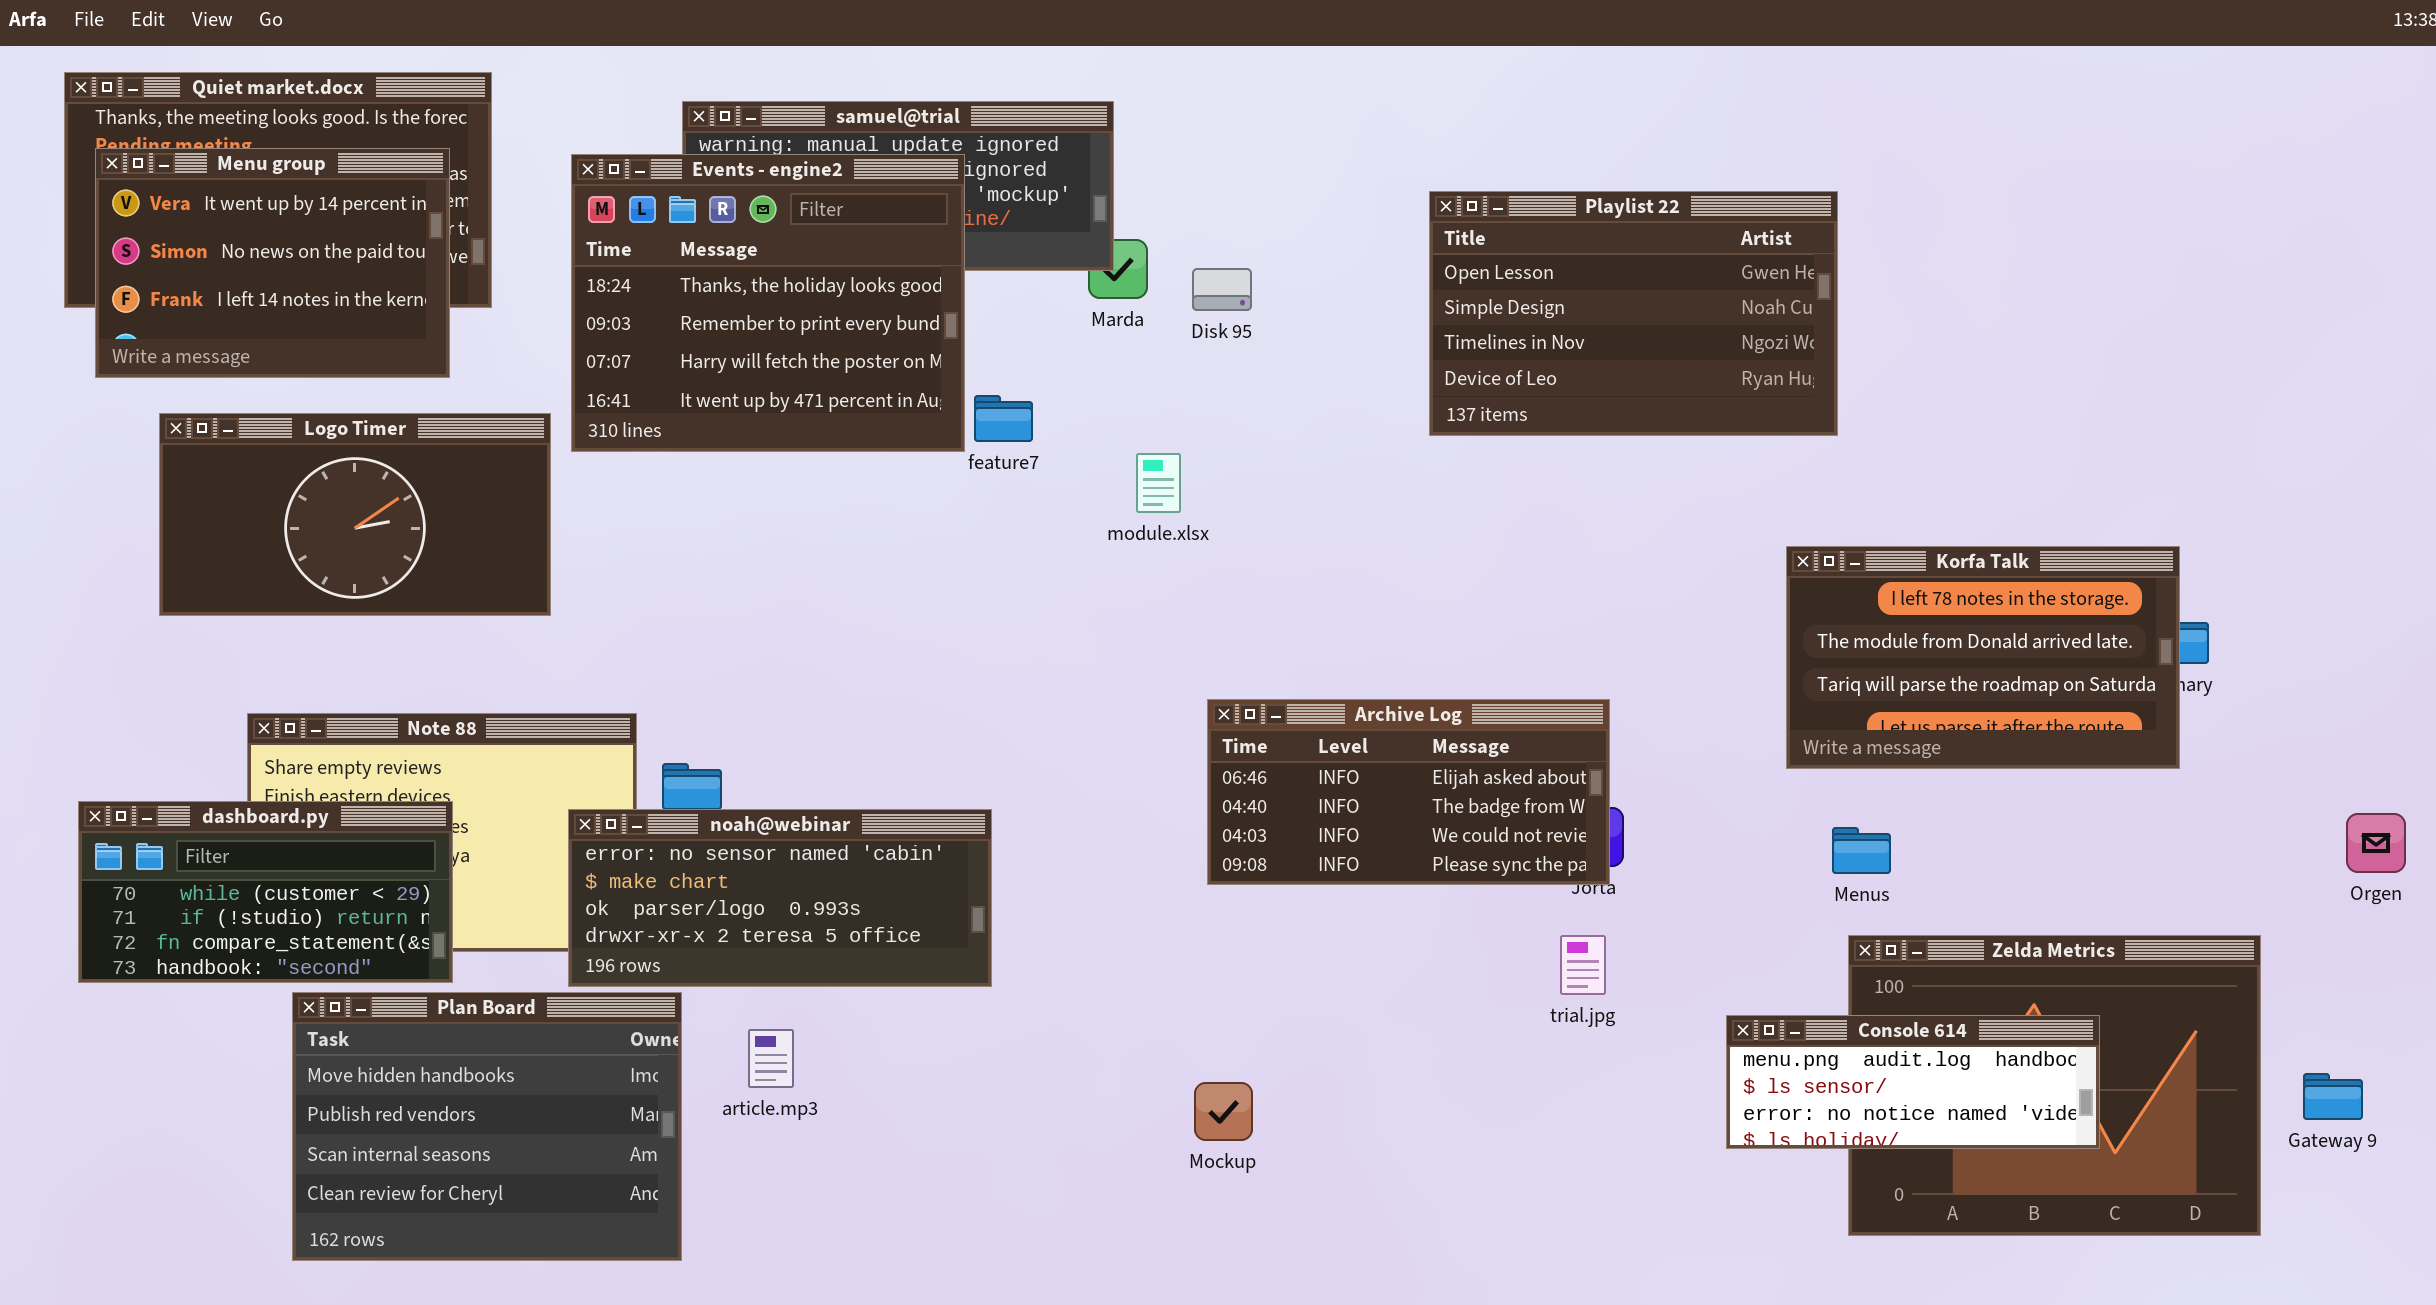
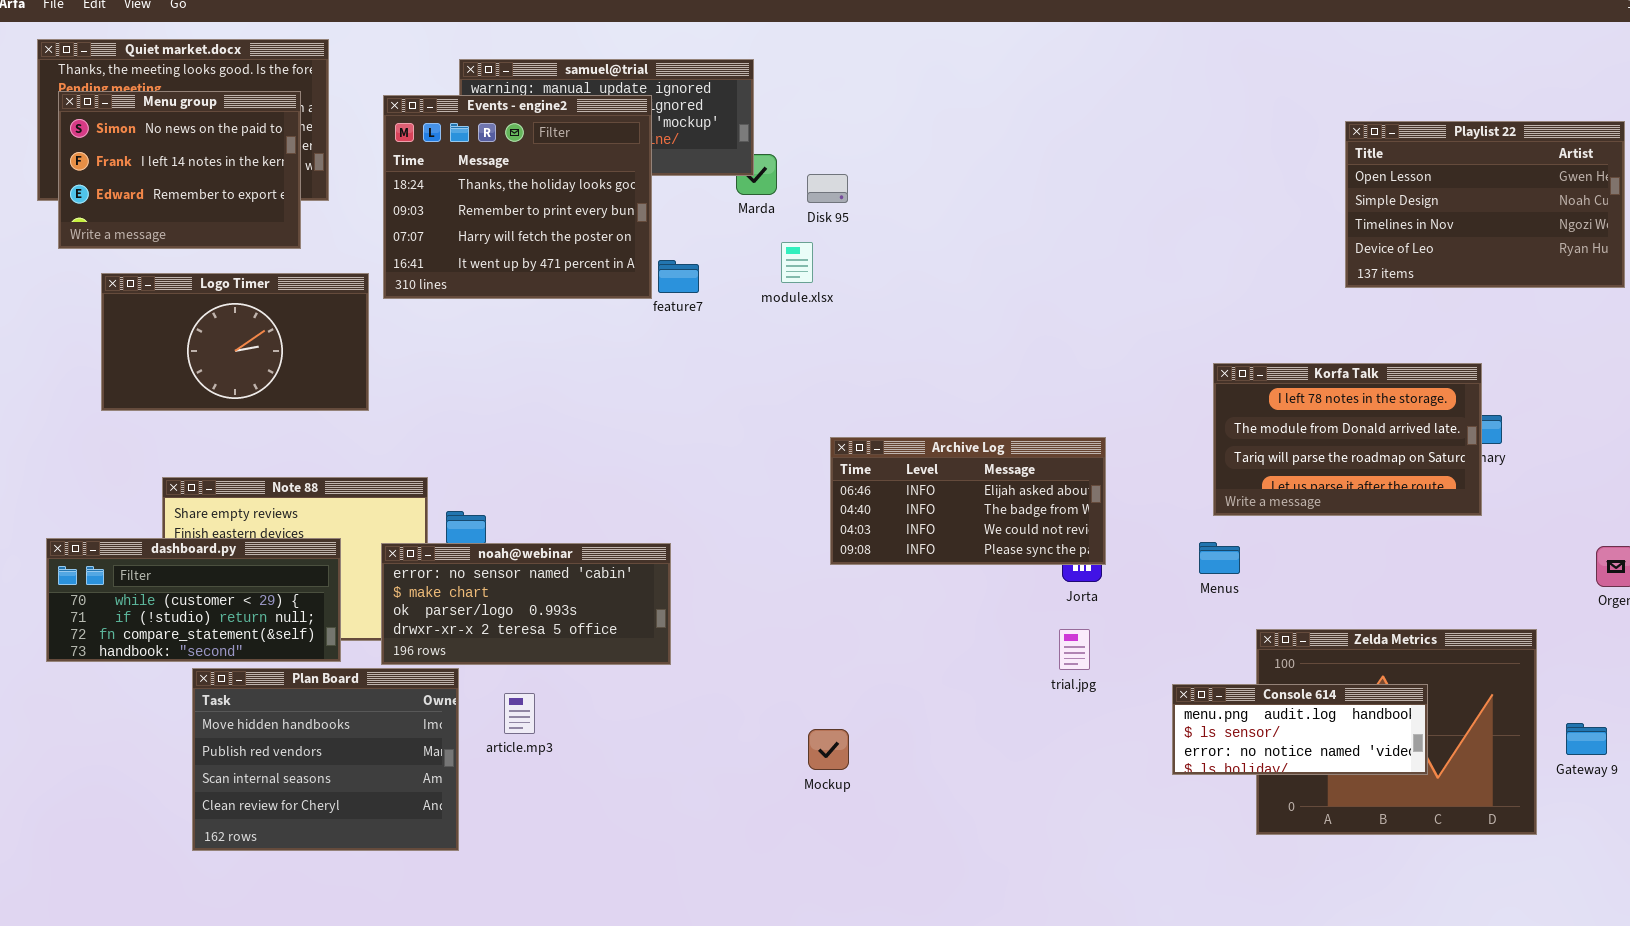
Menu group: [95,148,450,378] -> [58,91,301,249], scrolled down 1 row
Playlist 22: [1429,191,1838,436] -> [1345,121,1625,288], moved
module.xlsx: [1136,453,1181,513] -> [781,242,813,283], moved
Archive Log: [1207,699,1610,885] -> [830,437,1106,565], moved
dashboard.py: [78,801,453,983] -> [46,538,341,662], resized
Menus: [1832,827,1891,874] -> [1199,542,1240,574], moved

